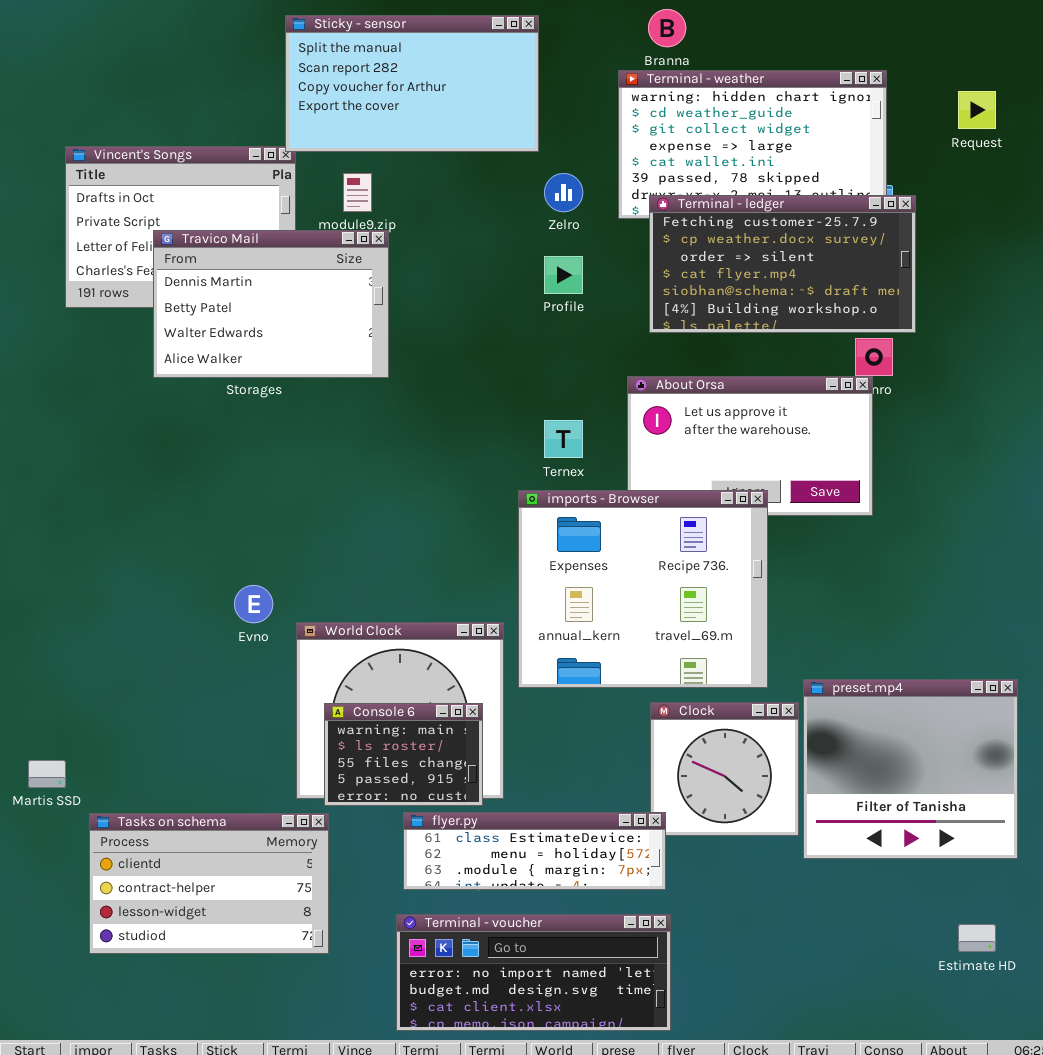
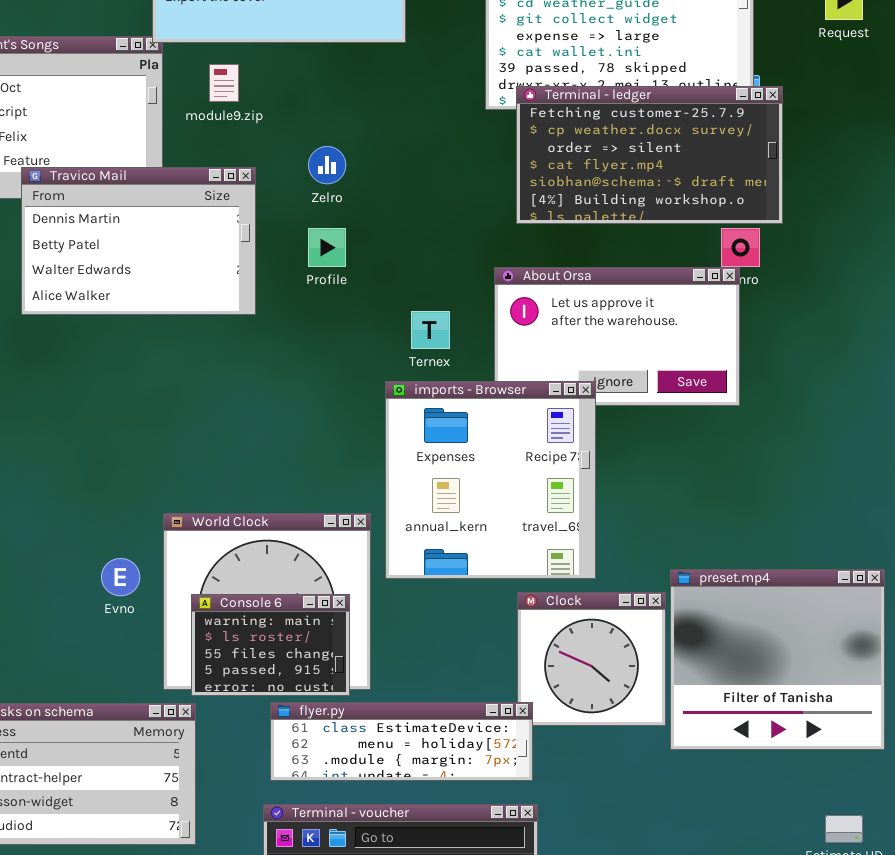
Zelro: [544,173,583,212] -> [308,146,346,184], moved
Travico Mail: [153,230,389,378] -> [21,167,256,315], moved
Profile: [544,256,583,294] -> [308,228,346,267], moved
imports - Browser: [518,490,768,688] -> [385,381,596,579], resized
Evno: [234,585,273,623] -> [101,558,140,596], moved

